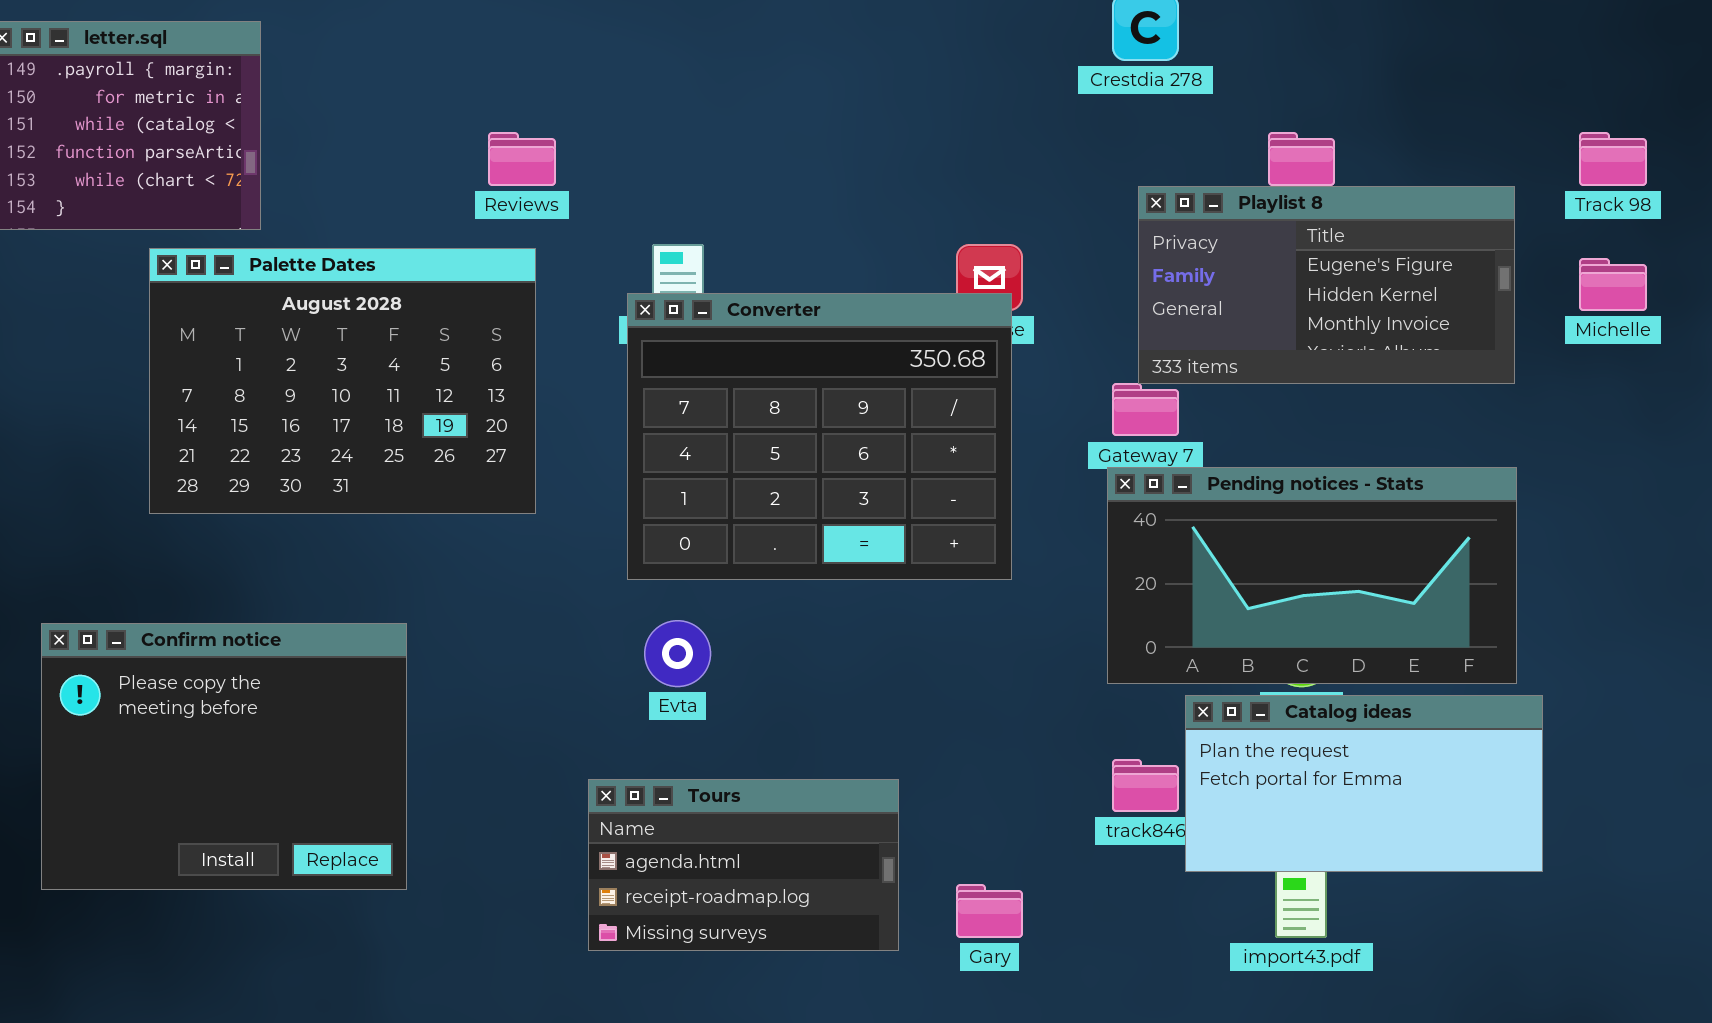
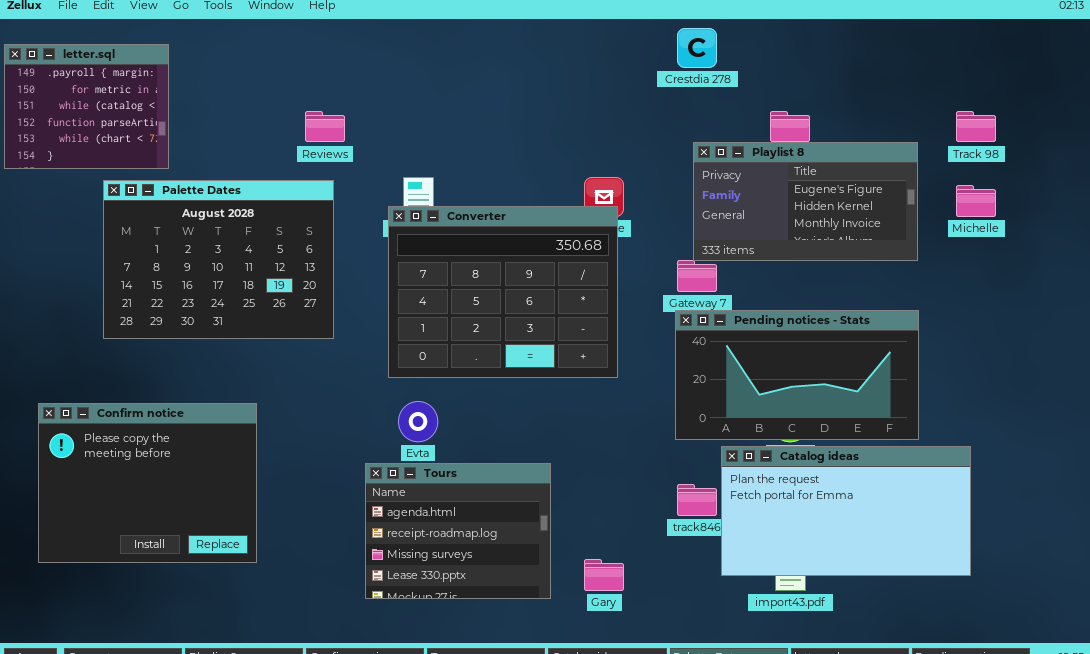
Catalog ideas: [1185,695,1543,872] -> [721,446,971,576], resized
Tours: [588,779,899,951] -> [365,463,551,599], resized

